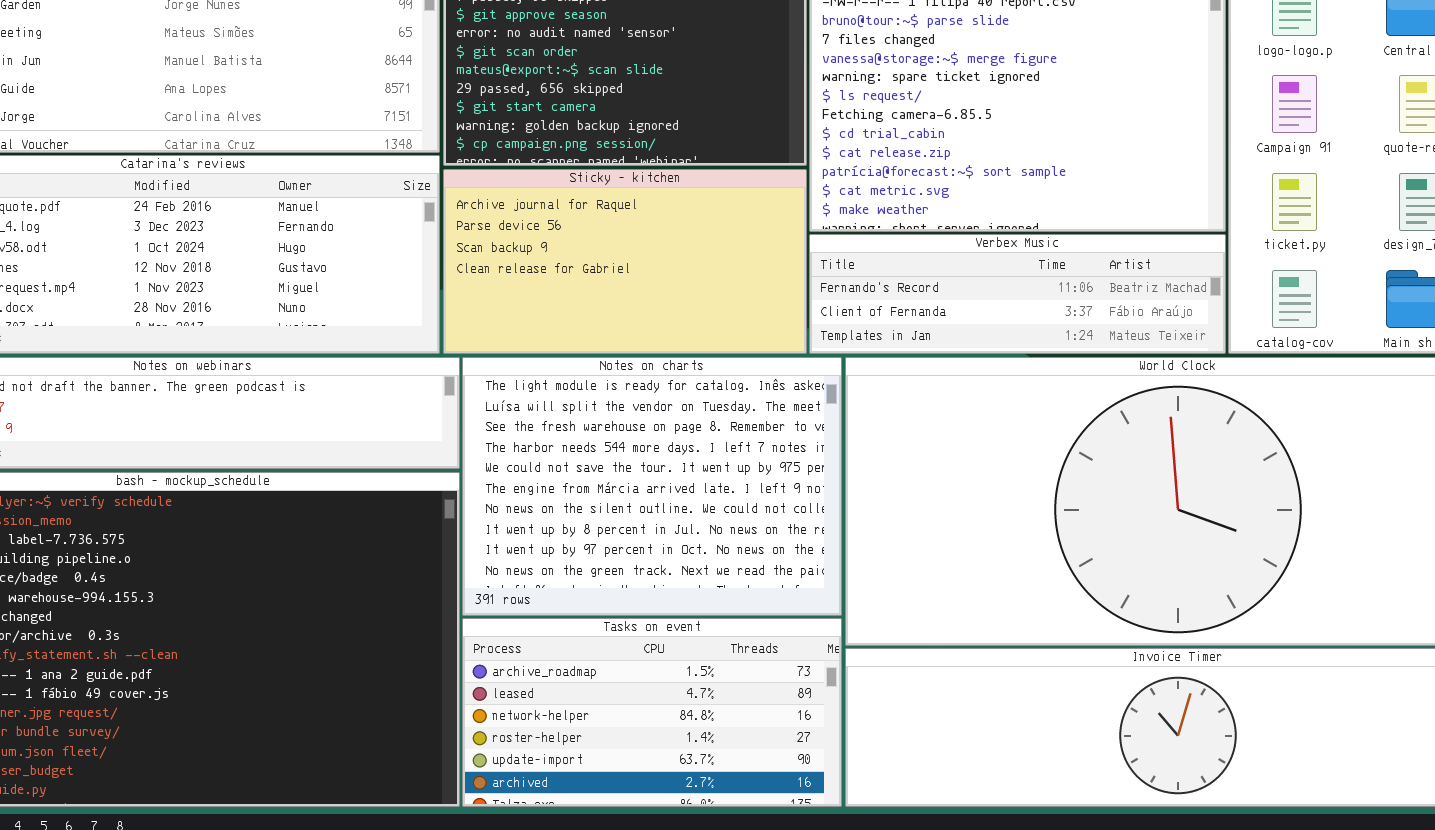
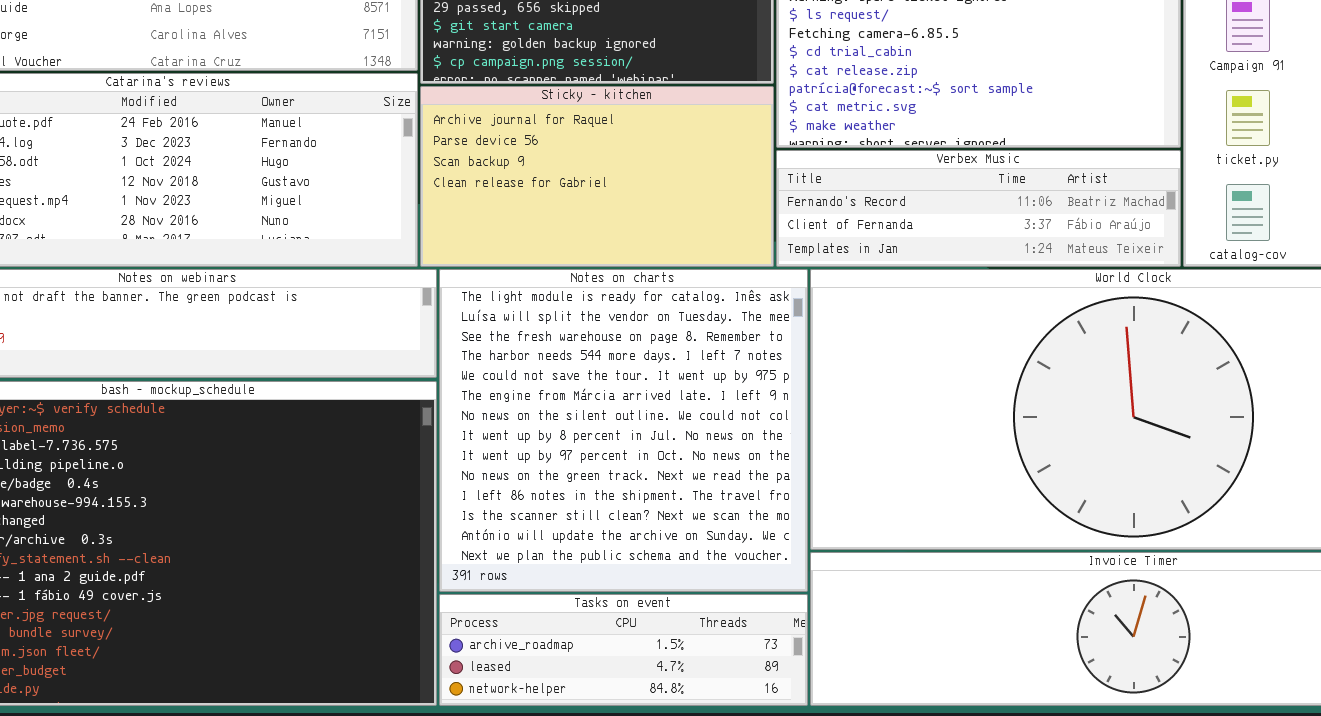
Notes on charts: [462,357,842,616] -> [439,269,808,592], resized
Tasks on event: [462,618,842,807] -> [439,594,808,706], resized

